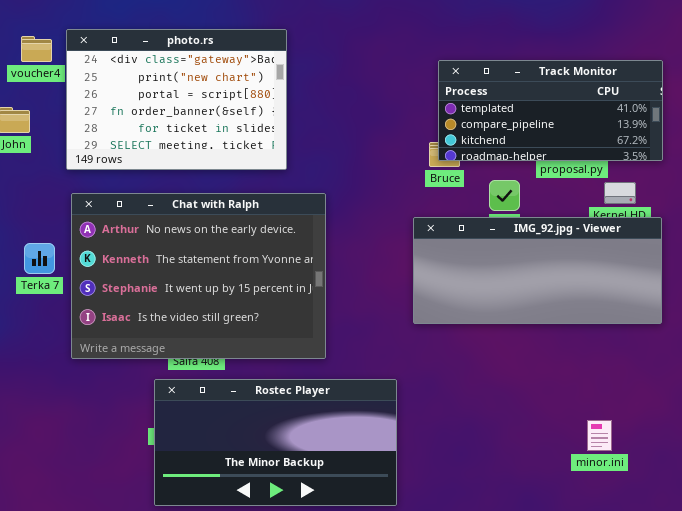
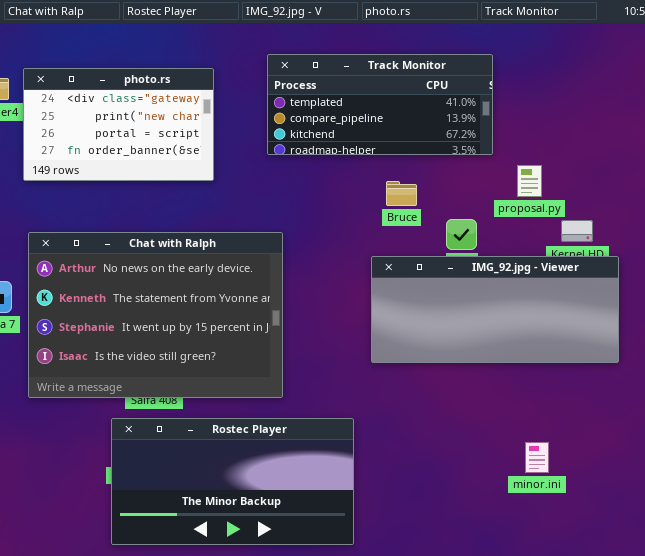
photo.rs: [66,29,287,170] -> [23,68,214,181], resized
Track Monitor: [438,60,663,161] -> [267,54,493,155], moved
minor.ini: [587,420,612,451] -> [525,442,549,473], moved

